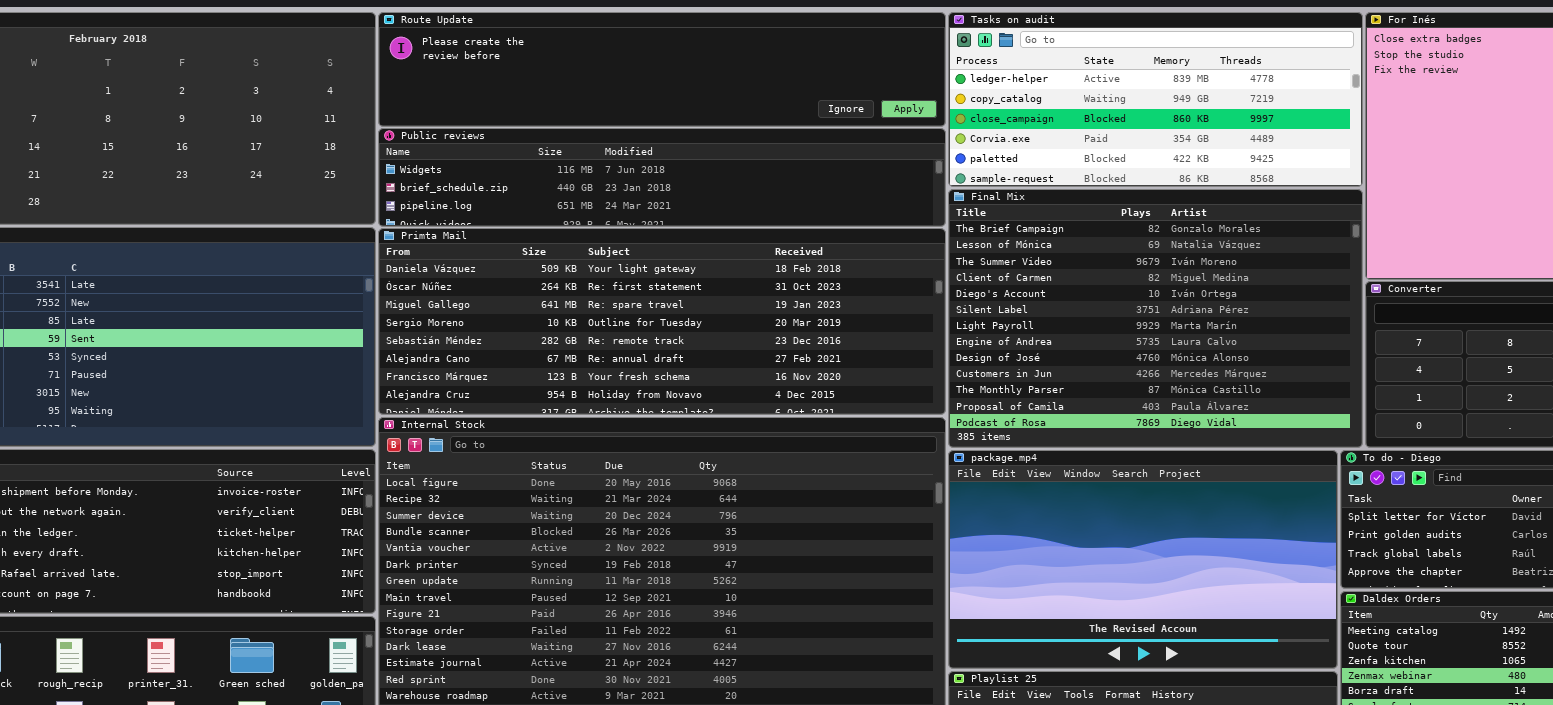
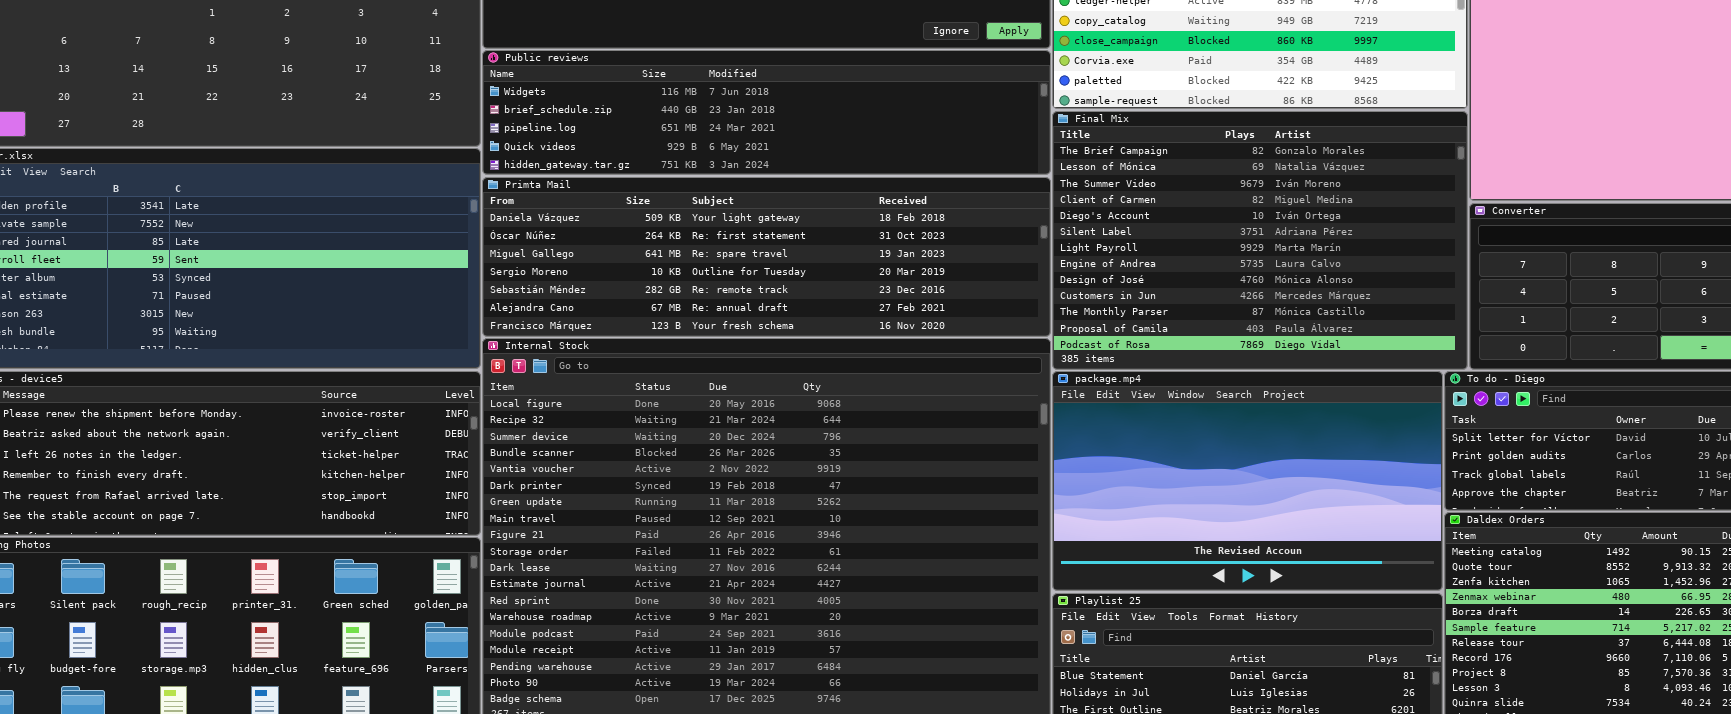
Public reviews: [378,128,946,227] -> [482,50,1051,175], resized
Primta Mail: [378,228,946,415] -> [482,177,1051,337], resized

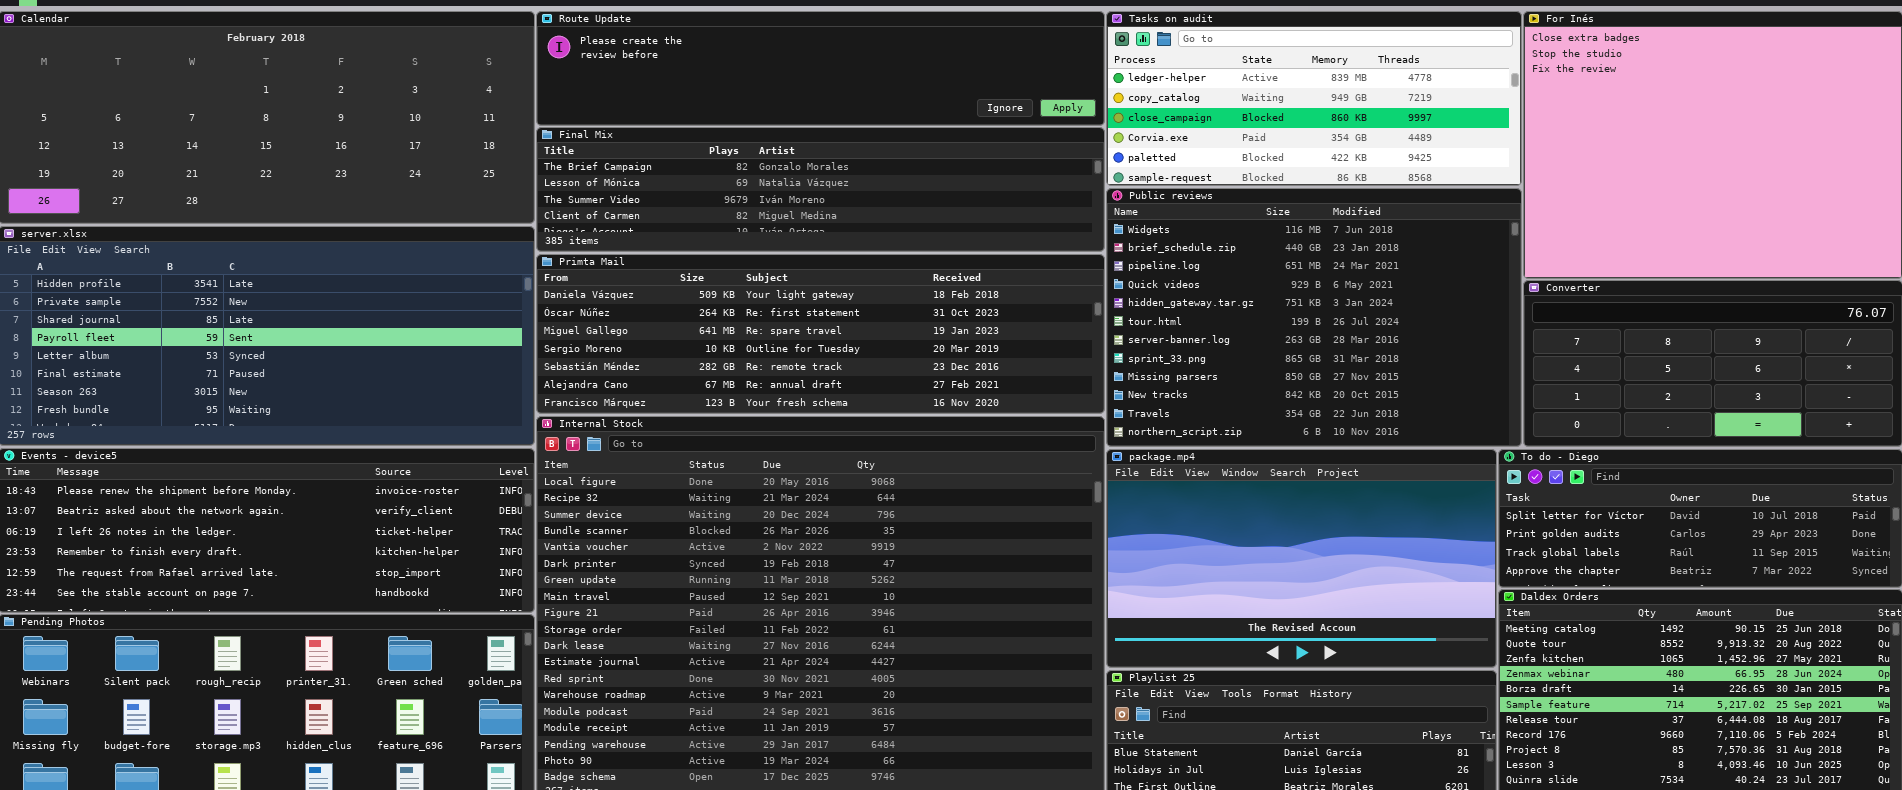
Public reviews: [482,50,1051,175] -> [1106,188,1522,447], moved, resized
Final Mix: [1052,111,1468,370] -> [536,127,1105,252], moved, resized

